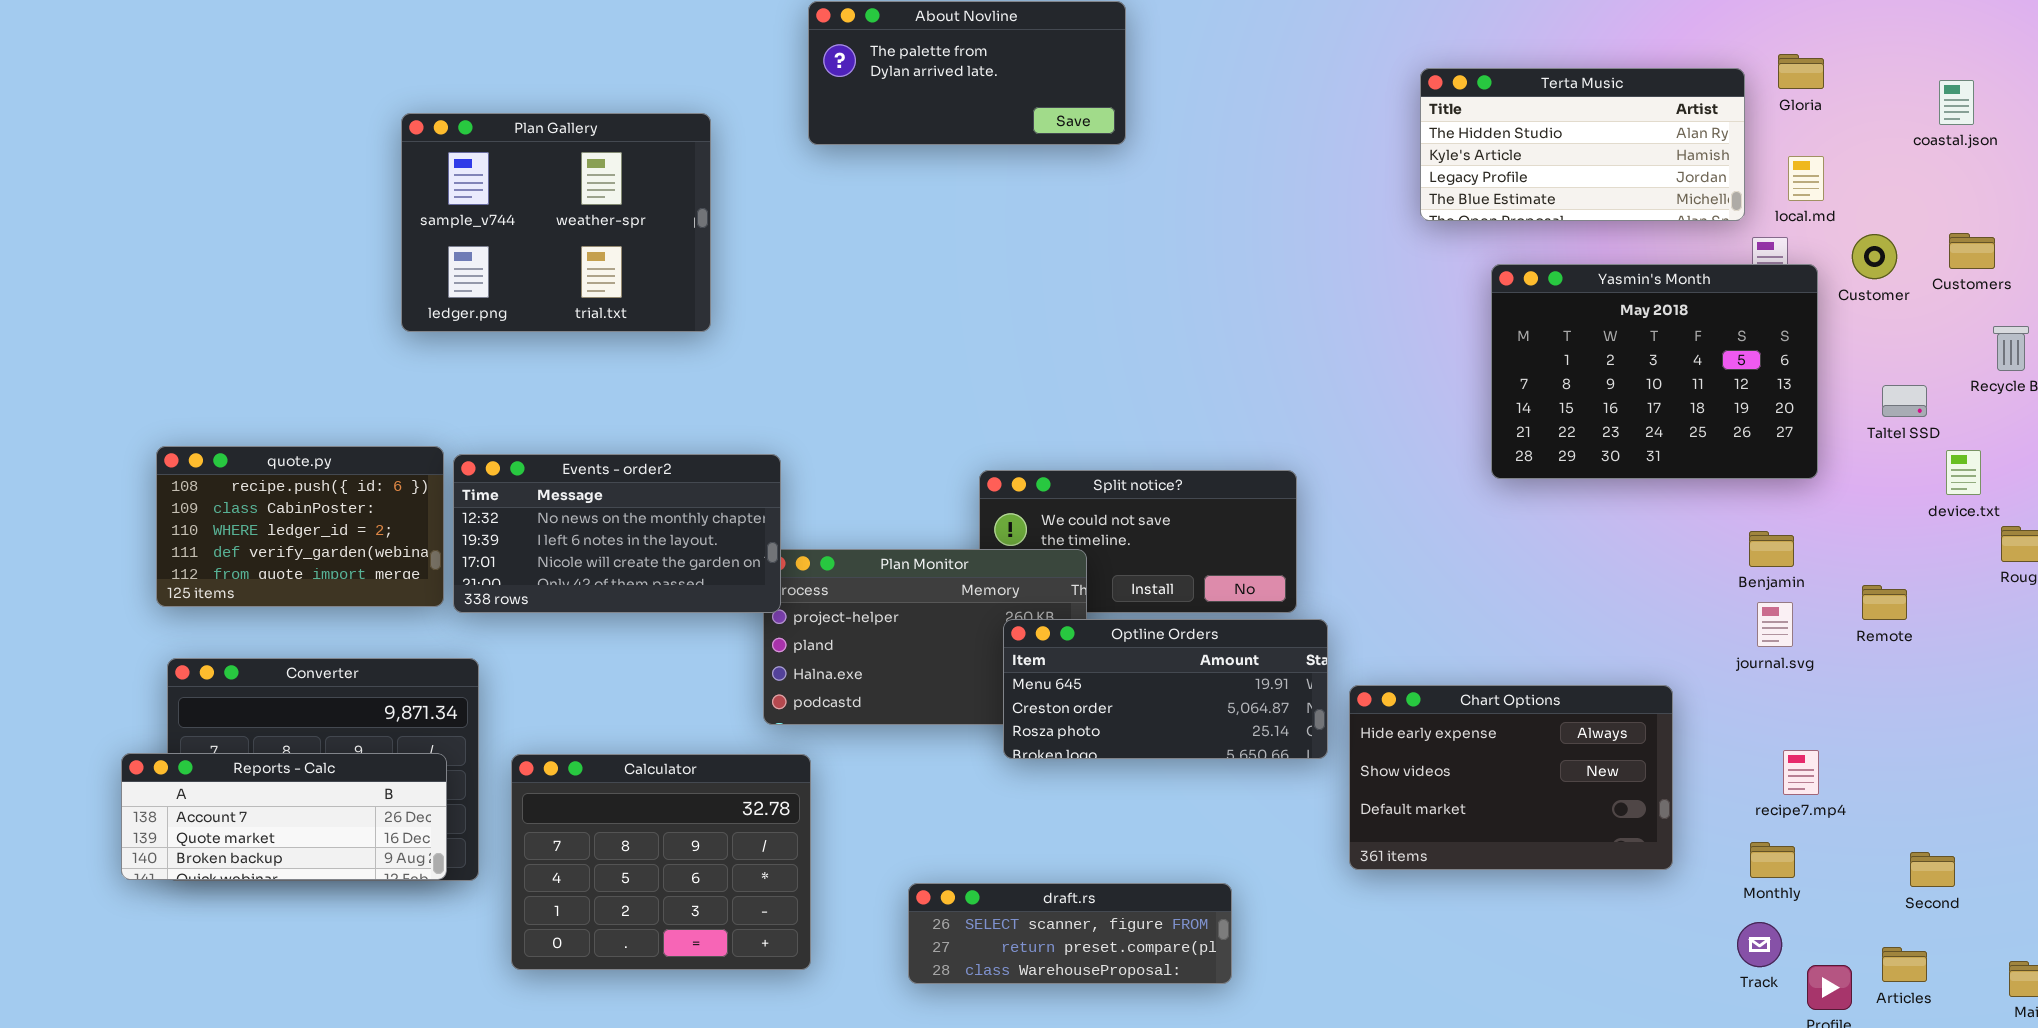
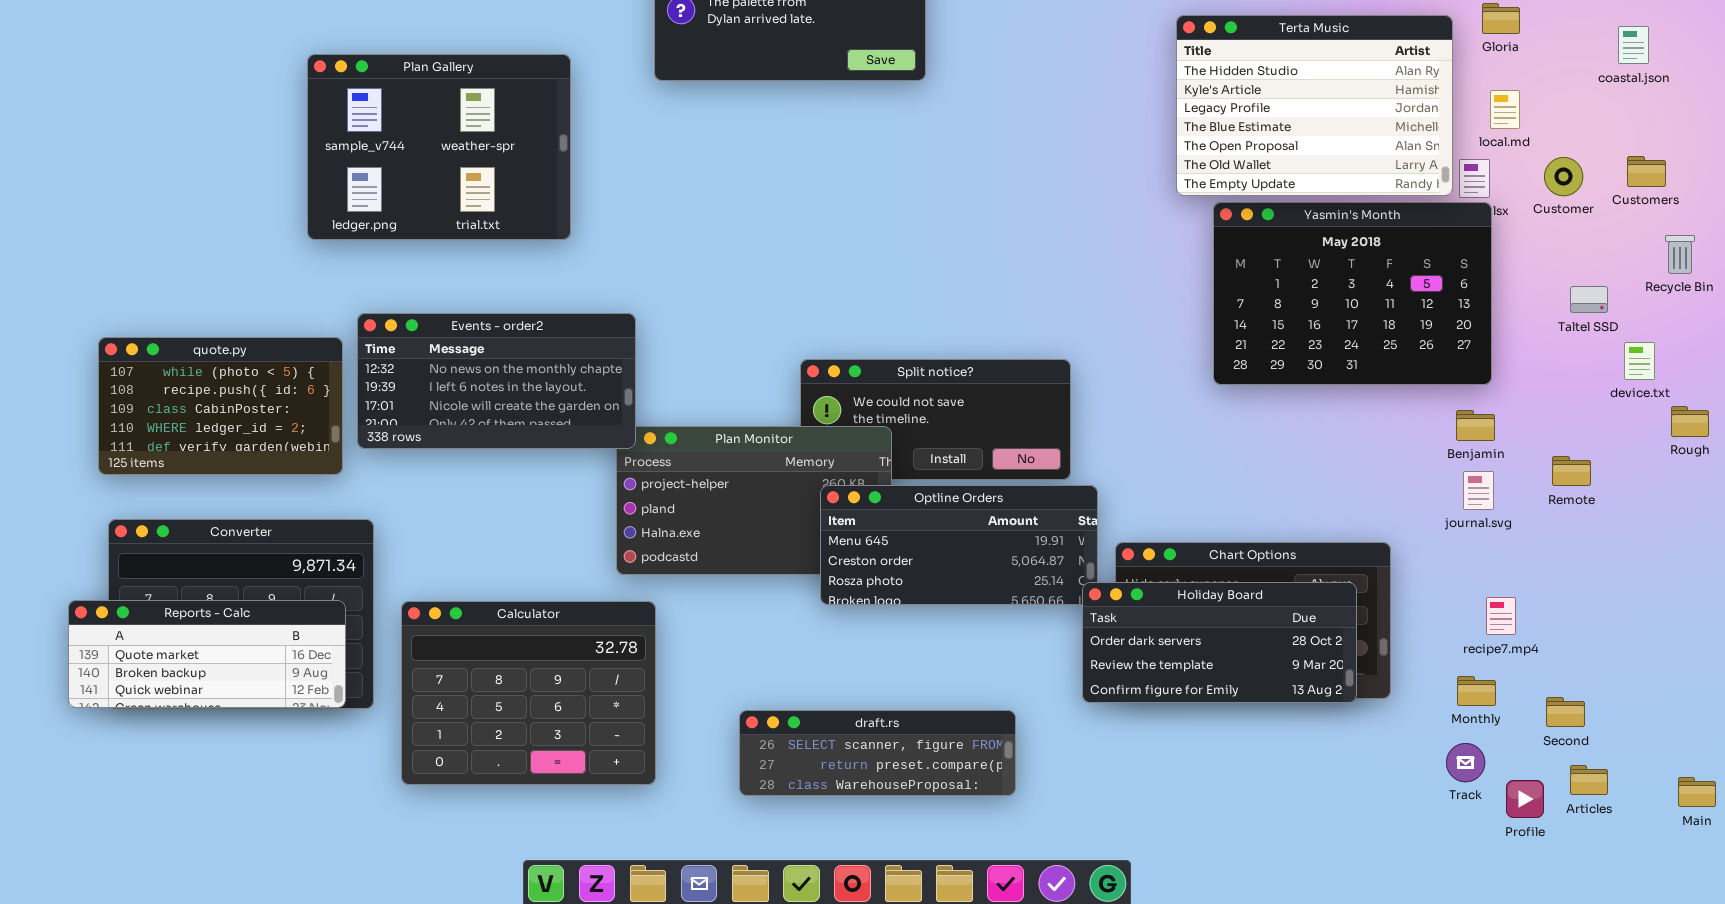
Terta Music: [1420,68,1745,221] -> [1176,15,1453,196], resized
Yasmin's Month: [1491,264,1818,479] -> [1213,202,1492,385], moved
quote.py: [156,446,444,607] -> [98,337,343,475], scrolled up 1 row
Events - order2: [453,454,781,613] -> [357,313,636,449], moved
Holiday Board: none -> [1082,582,1357,703], opened
Reports - Calc: [121,753,447,880] -> [68,600,346,708], scrolled down 1 row
Second: [1910,852,1955,887] -> [1546,697,1585,727], moved

